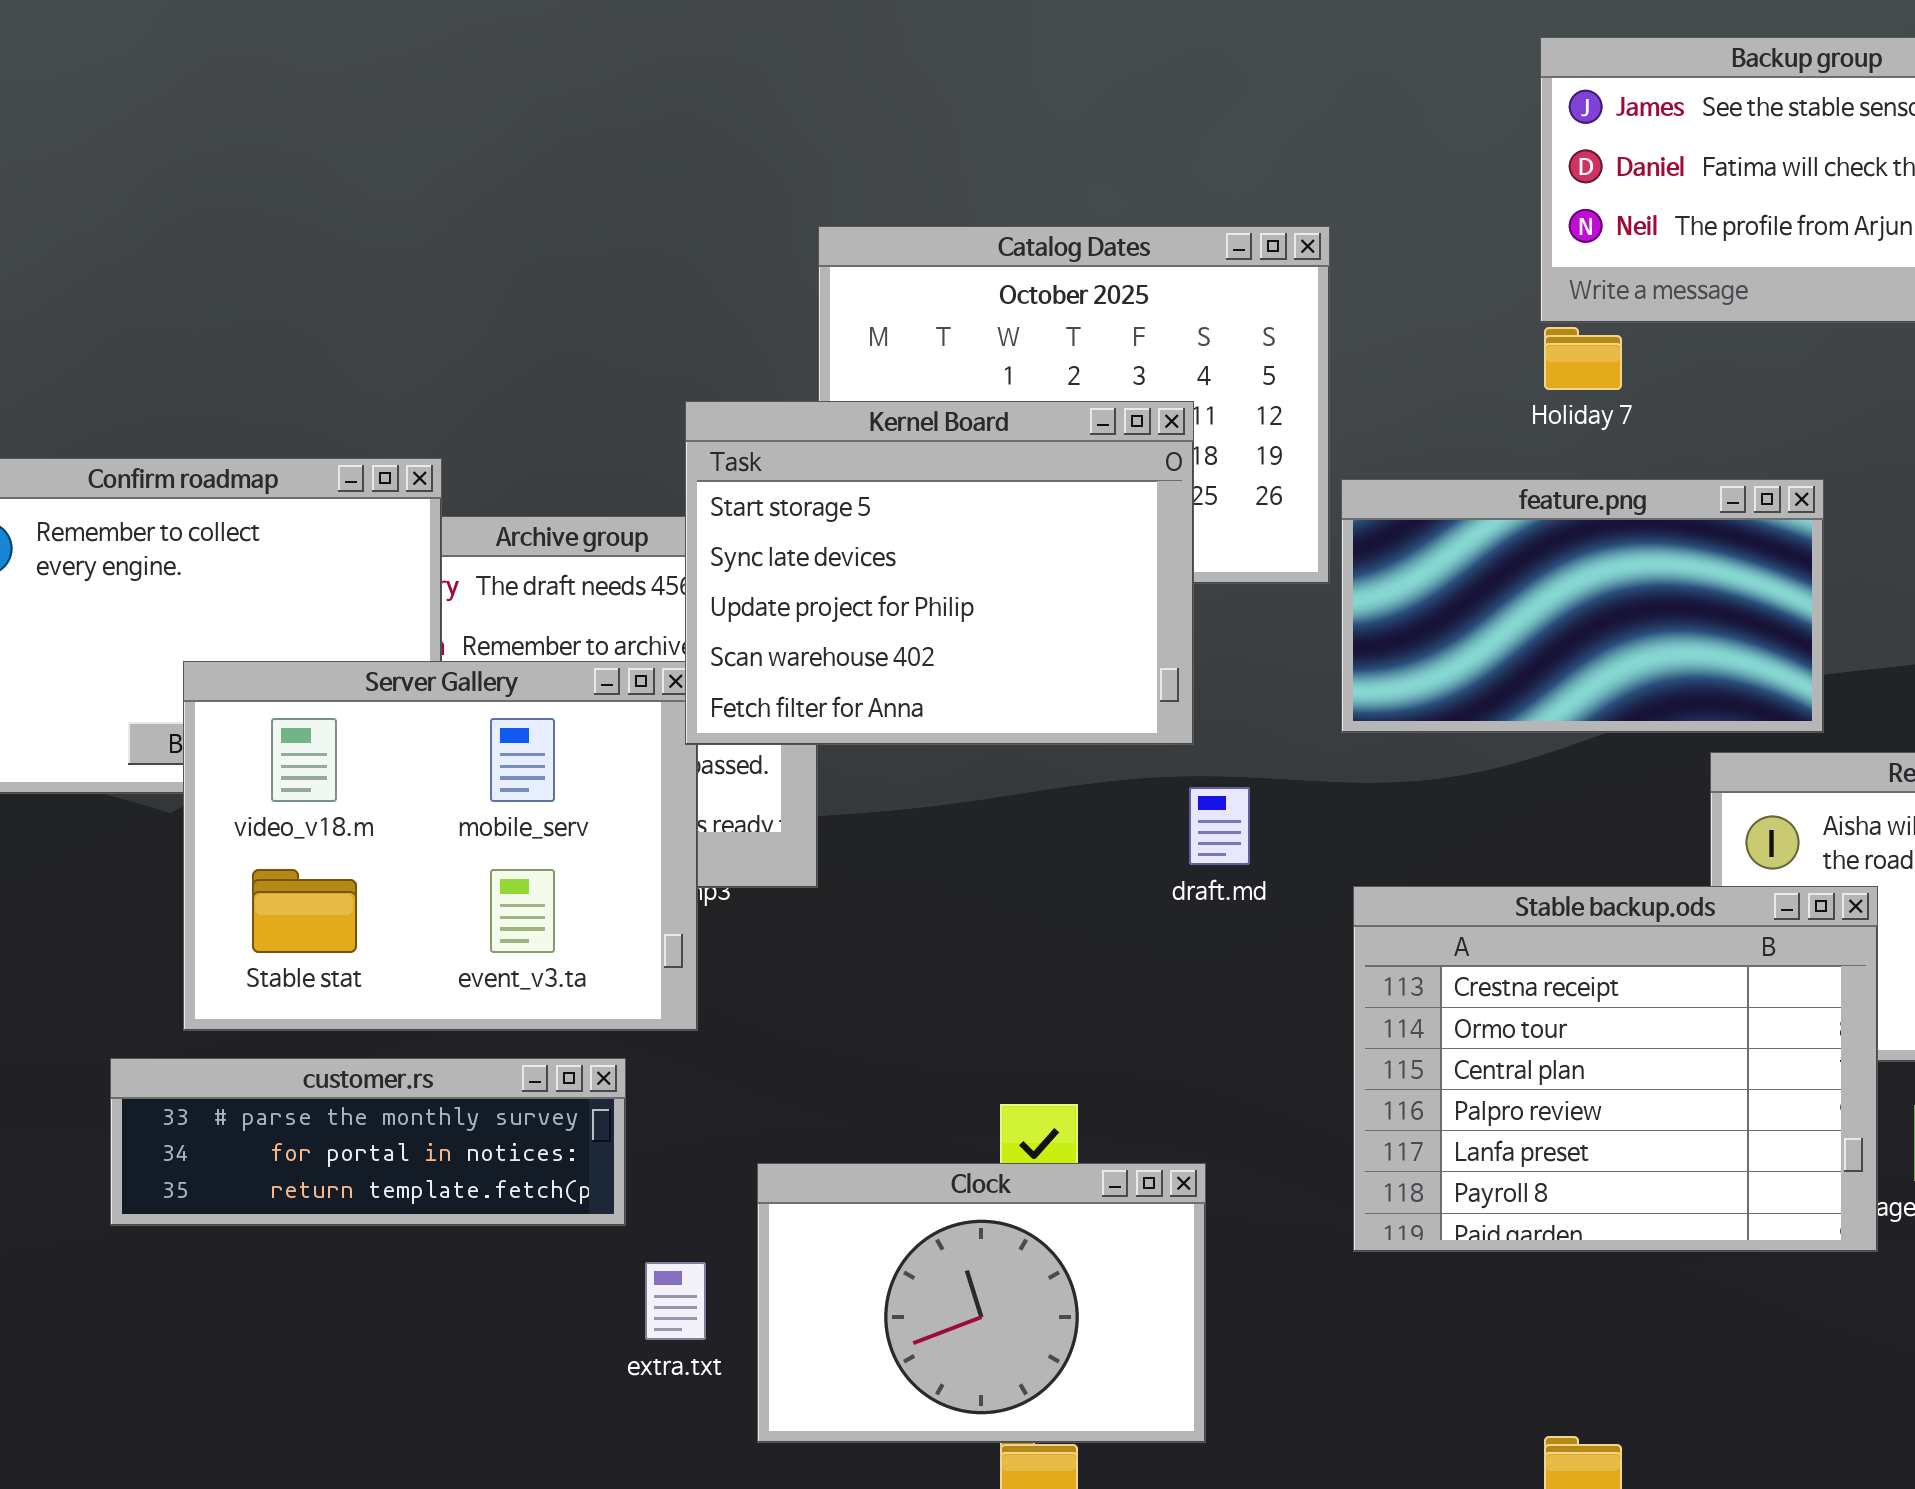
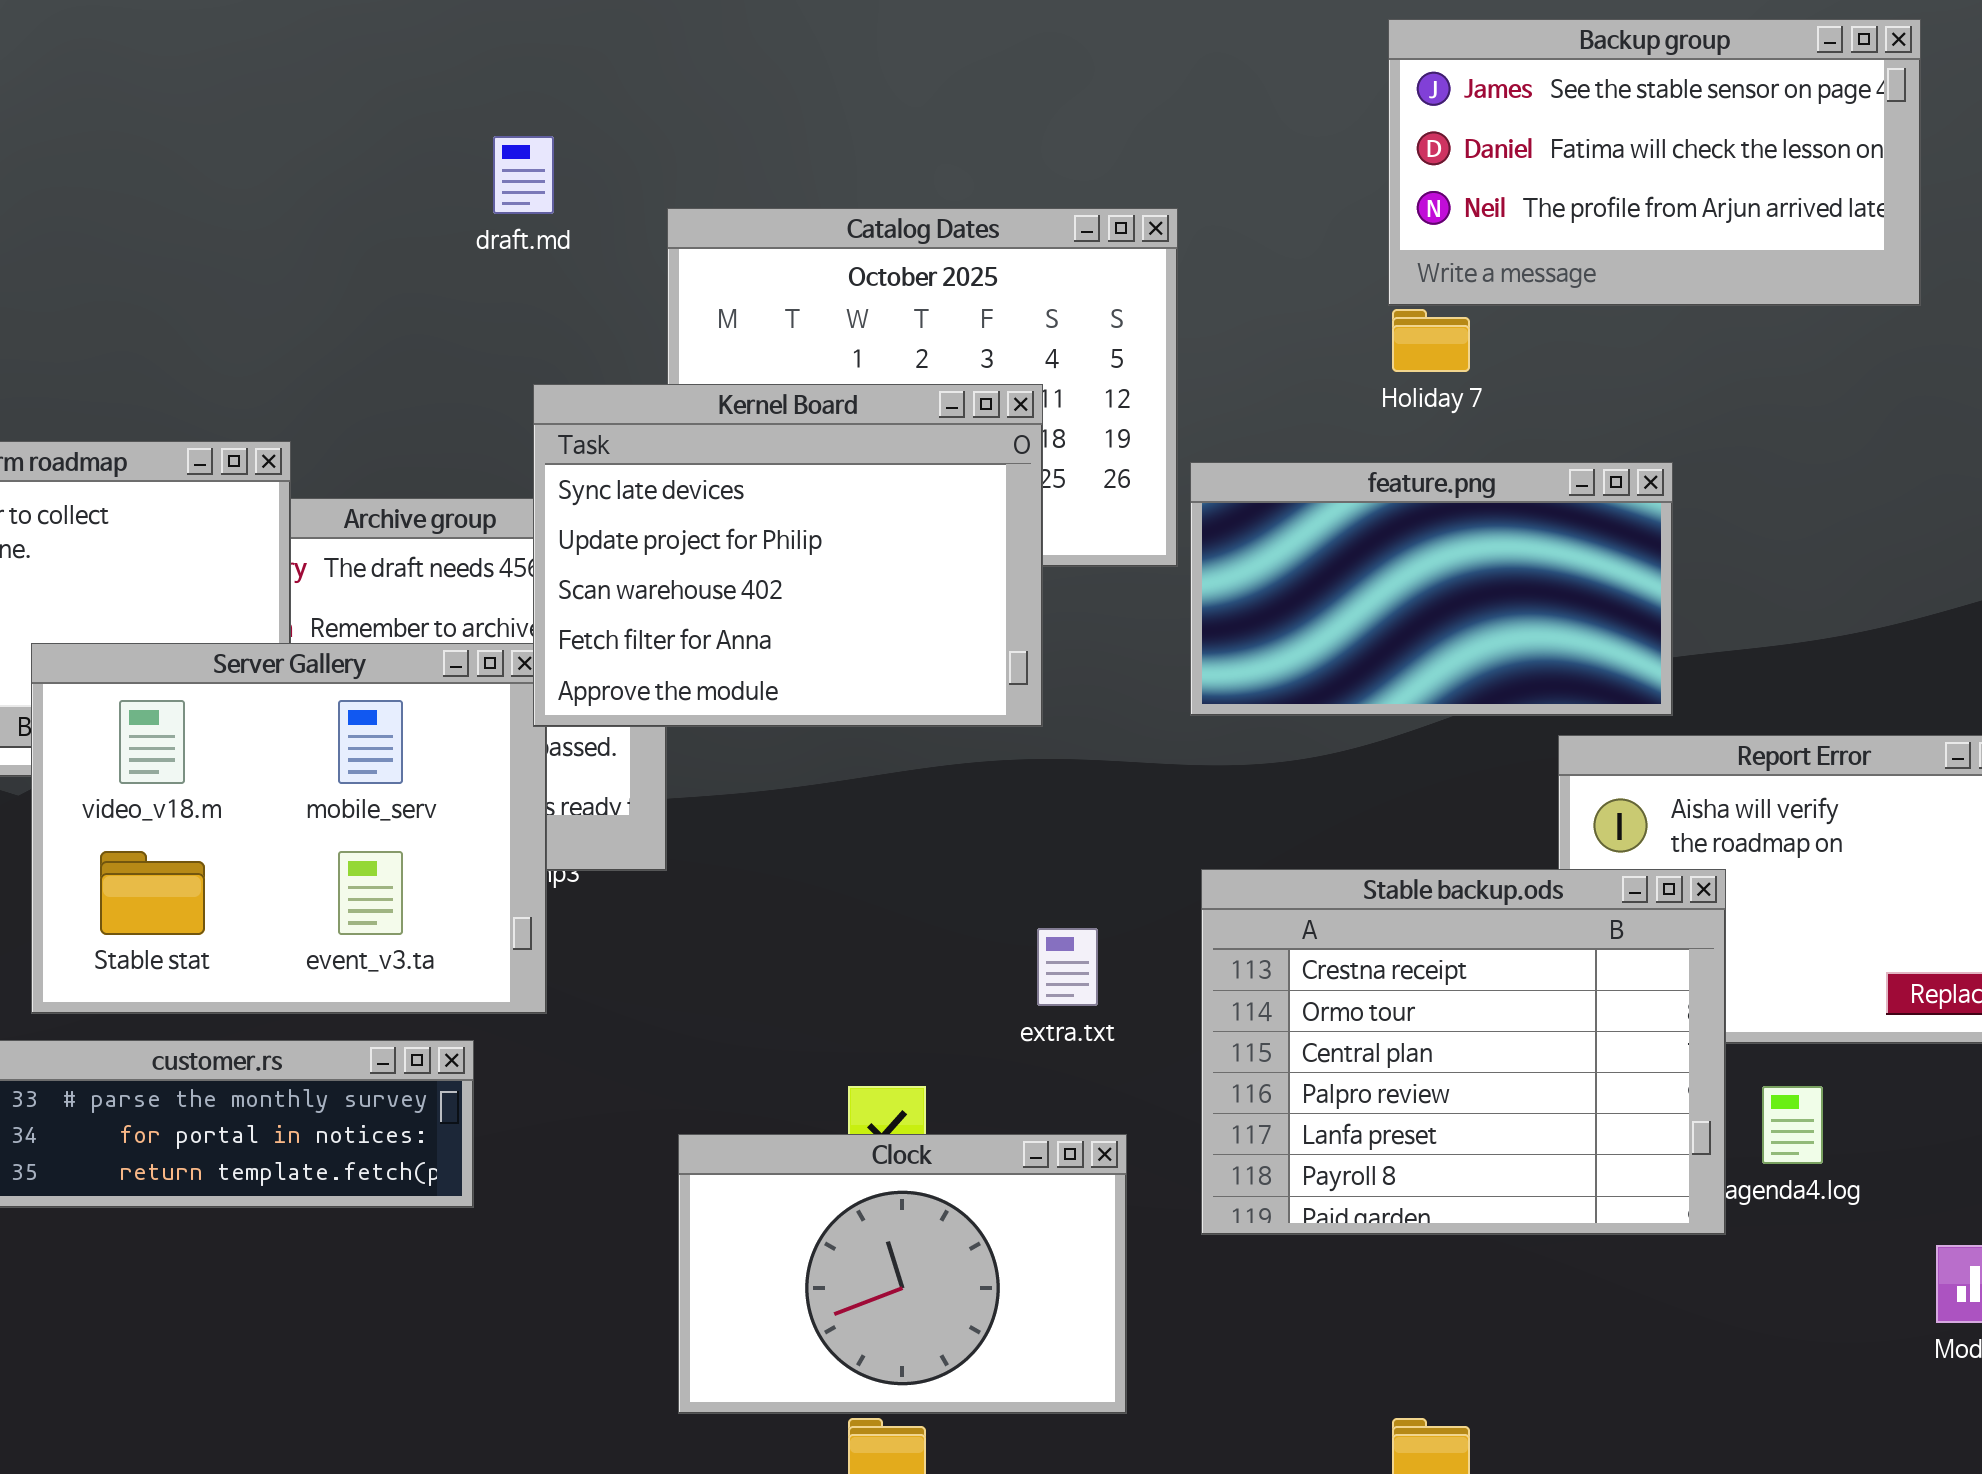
Kernel Board: [685,401,1194,745] -> [533,384,1043,727], scrolled down 1 row
draft.md: [1189,787,1250,865] -> [493,136,554,214], moved
Clock: [757,1163,1206,1443] -> [678,1134,1127,1414], moved
extra.txt: [645,1262,706,1340] -> [1037,928,1098,1006], moved

